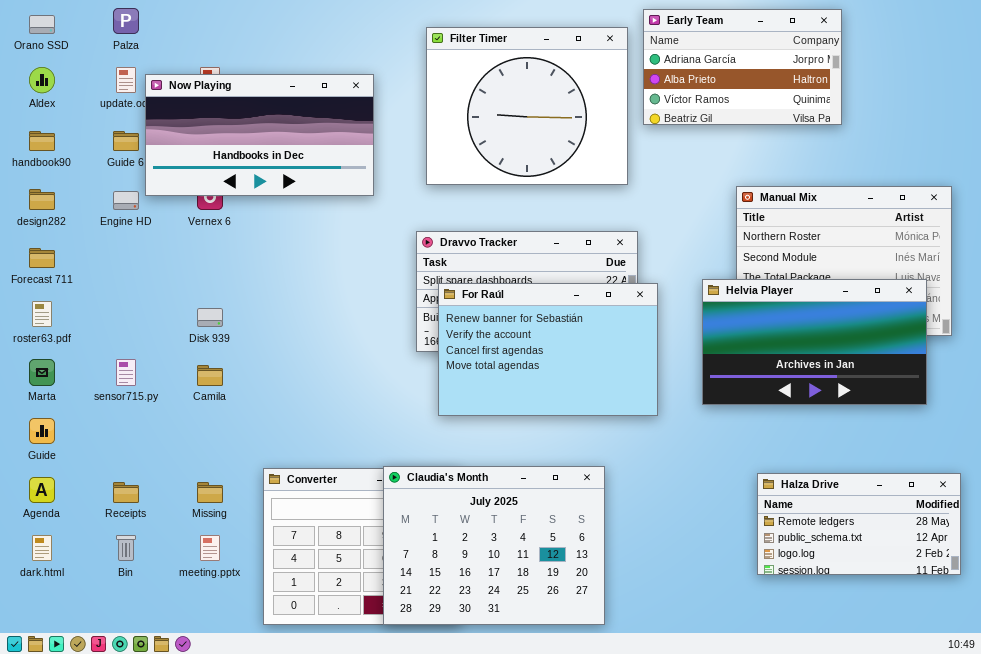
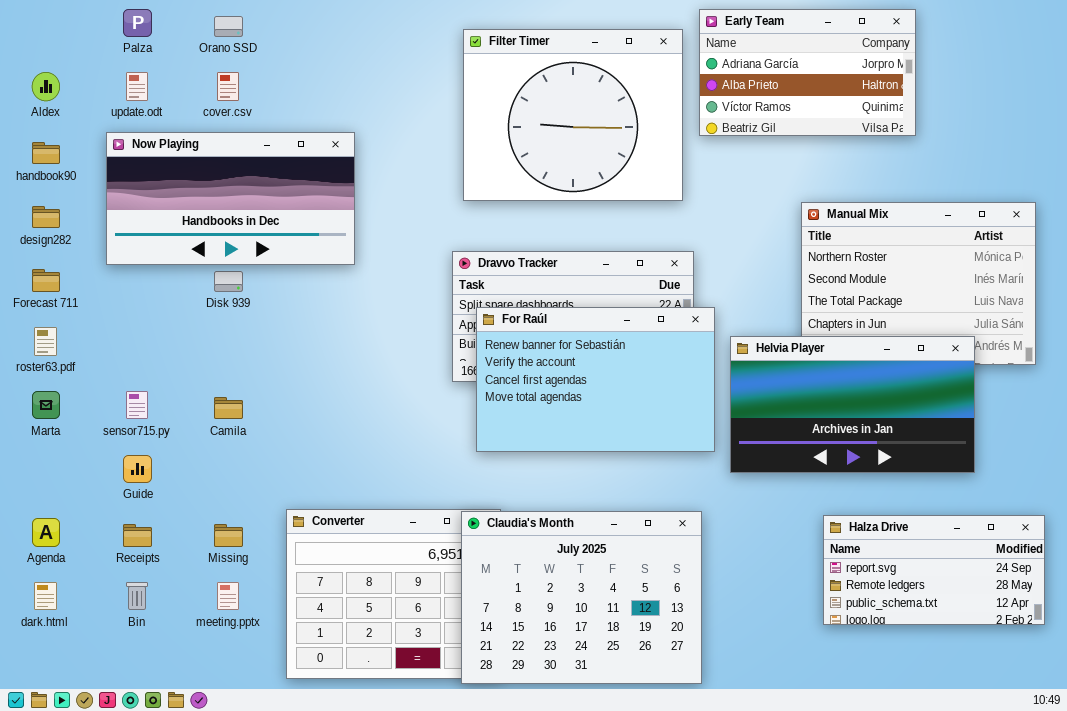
Orano SSD: [29,15,55,34] -> [214,16,243,37], moved
Now Playing: [145,74,374,196] -> [106,132,355,265], moved
Helvia Player: [702,279,927,405] -> [730,336,975,473], moved
Disk 939: [197,308,223,327] -> [214,271,243,292], moved
Guide: [29,418,55,444] -> [123,455,152,483], moved
Claudia's Month: [383,466,605,625] -> [461,511,702,684], moved
Halza Drive: [757,473,961,575] -> [823,515,1045,625], scrolled up 1 row

